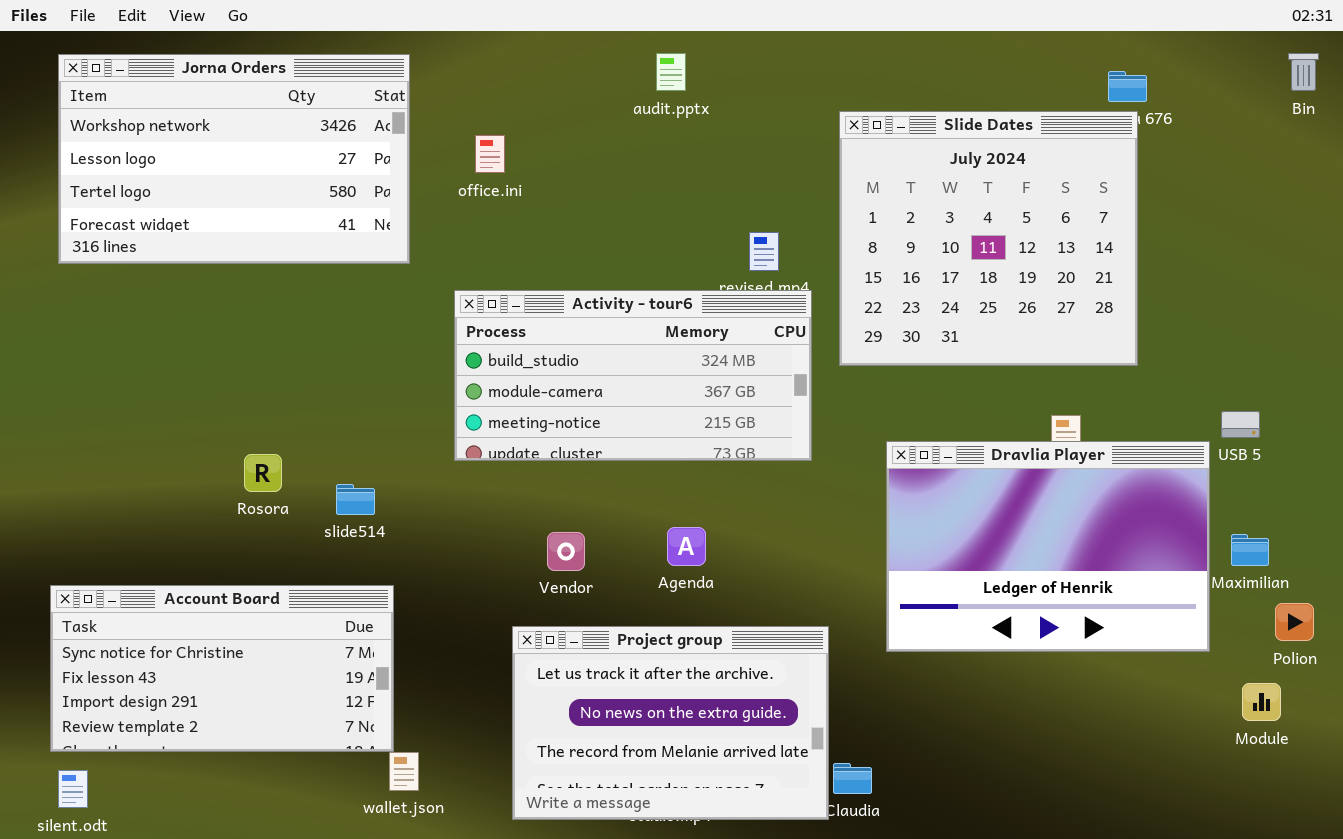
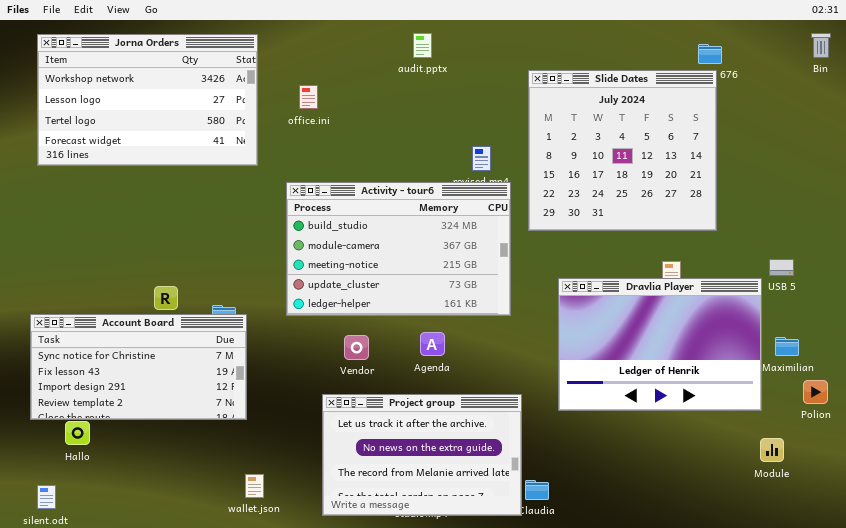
Activity - tour6: [454,290,812,461] -> [286,182,511,316], resized
Account Board: [50,585,394,752] -> [30,314,247,420], moved
Module: [1242,683,1281,721] -> [760,438,784,462], moved

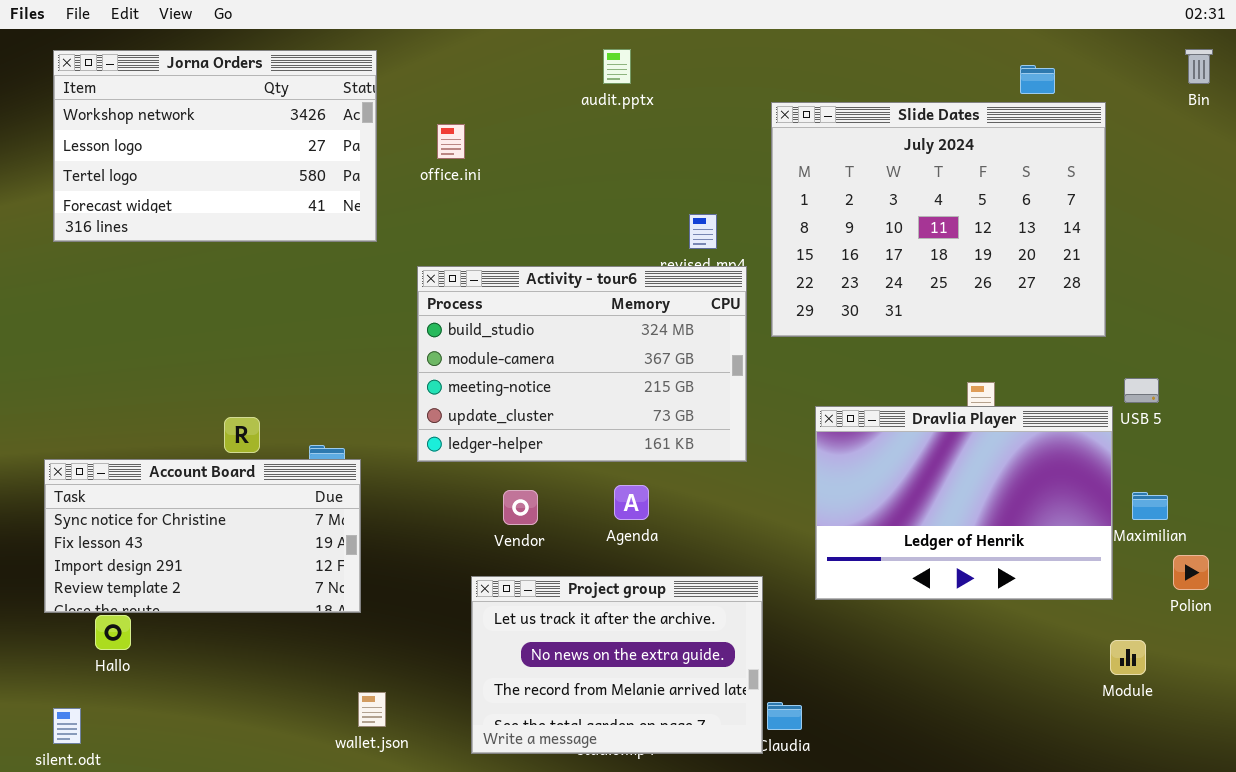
Slide Dates: [528,70,717,231] -> [771,102,1106,337], resized

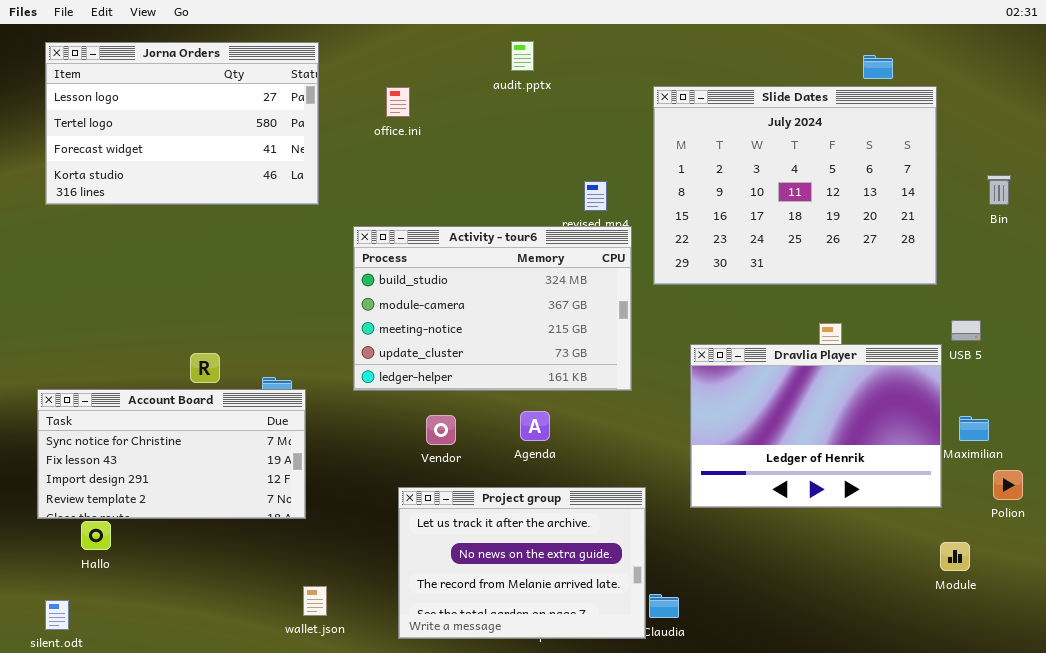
Bin: [1185,49,1213,84] -> [987,175,1011,205], moved
Jorna Orders: [53,50,377,242] -> [45,42,319,205], scrolled down 1 row
office.ini: [437,124,465,159] -> [386,87,410,117], moved

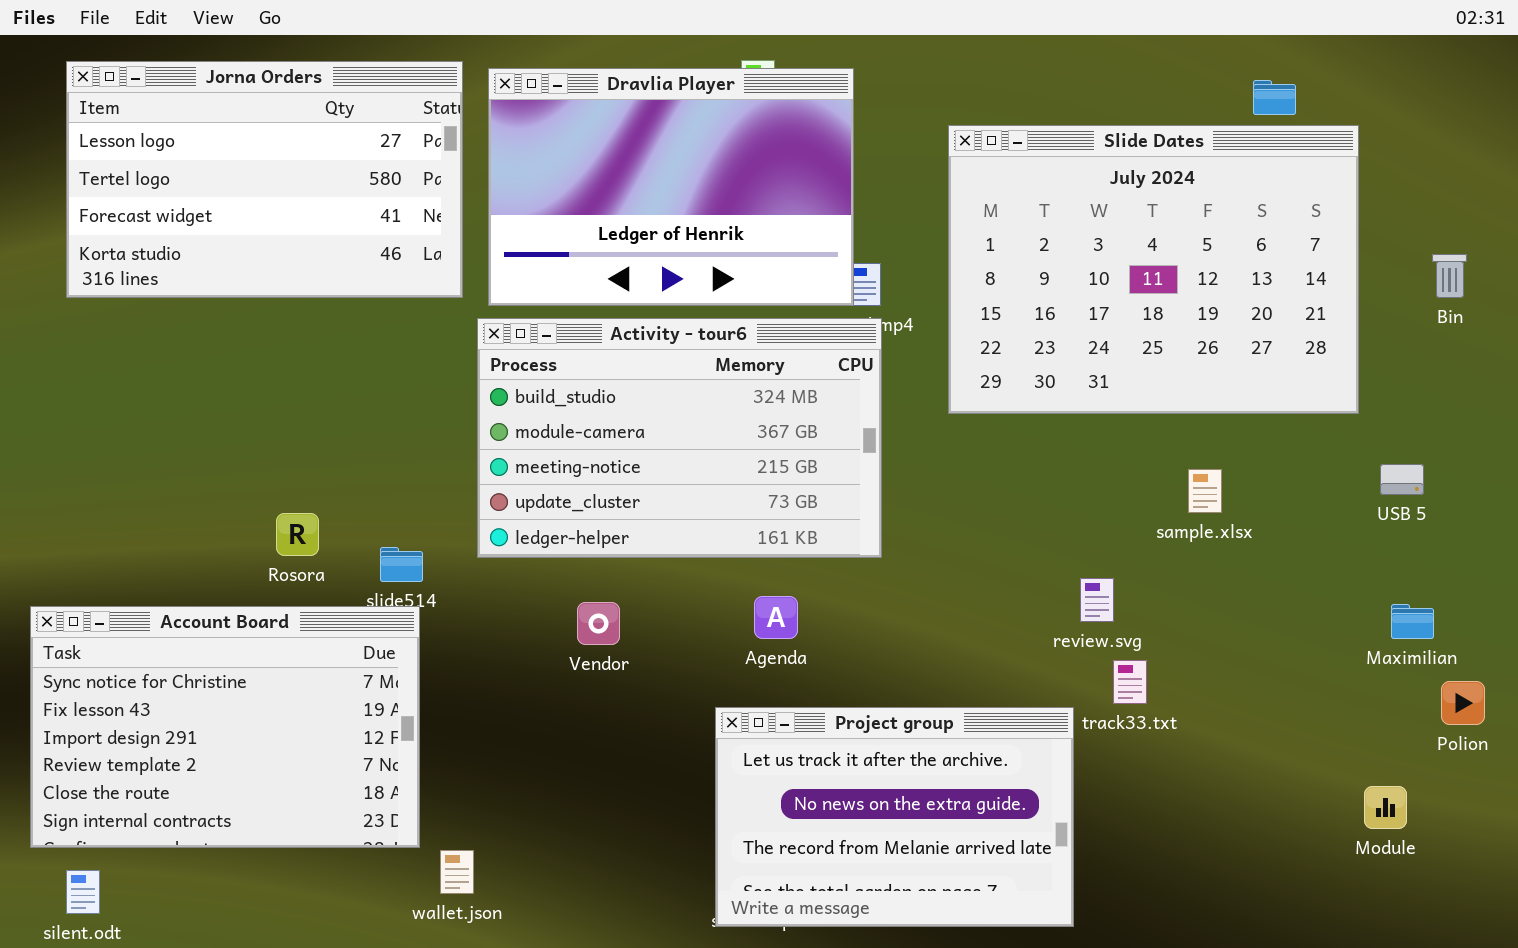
Activity - tour6: [353,226,632,391] -> [477,318,882,558], moved
Dravlia Player: [690,344,942,508] -> [488,68,854,306], moved
Account Board: [37,389,306,519] -> [30,606,420,848], moved, resized
Vendor: [426,415,456,445] -> [577,602,620,645], moved
Project group: [398,487,646,639] -> [715,707,1074,927], moved

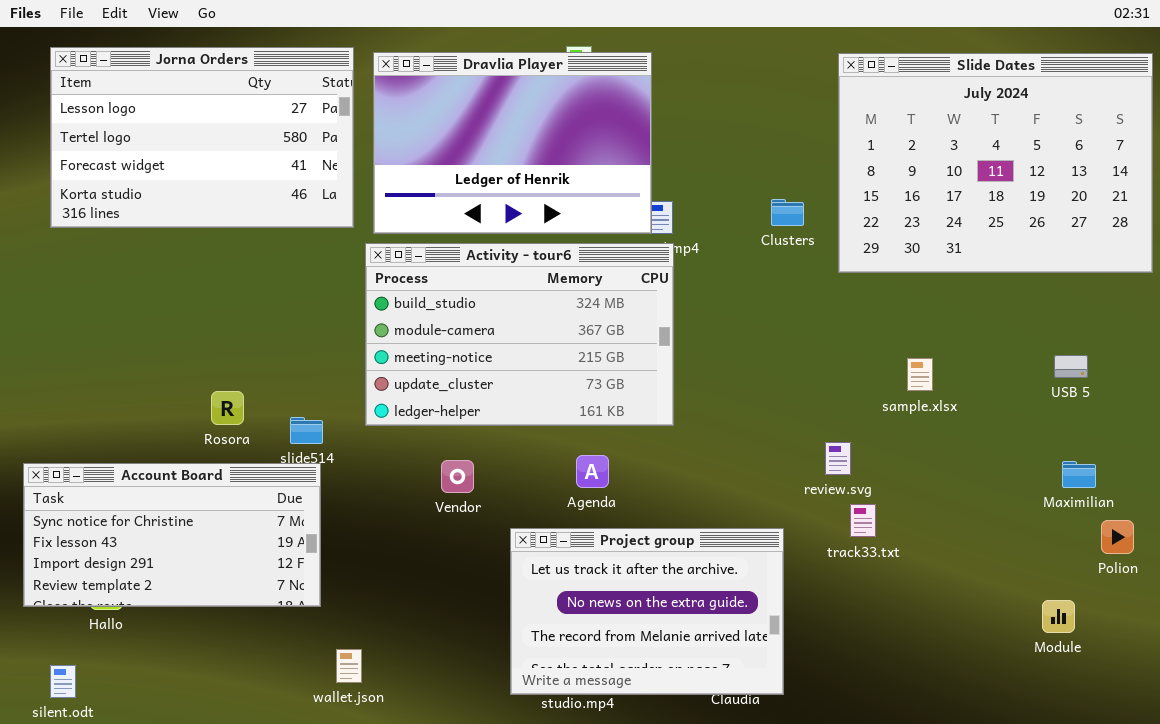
Slide Dates: [948,125,1359,414] -> [838,53,1153,273], moved
Account Board: [30,606,420,848] -> [23,463,321,607], resized
Project group: [715,707,1074,927] -> [510,528,784,695], moved

